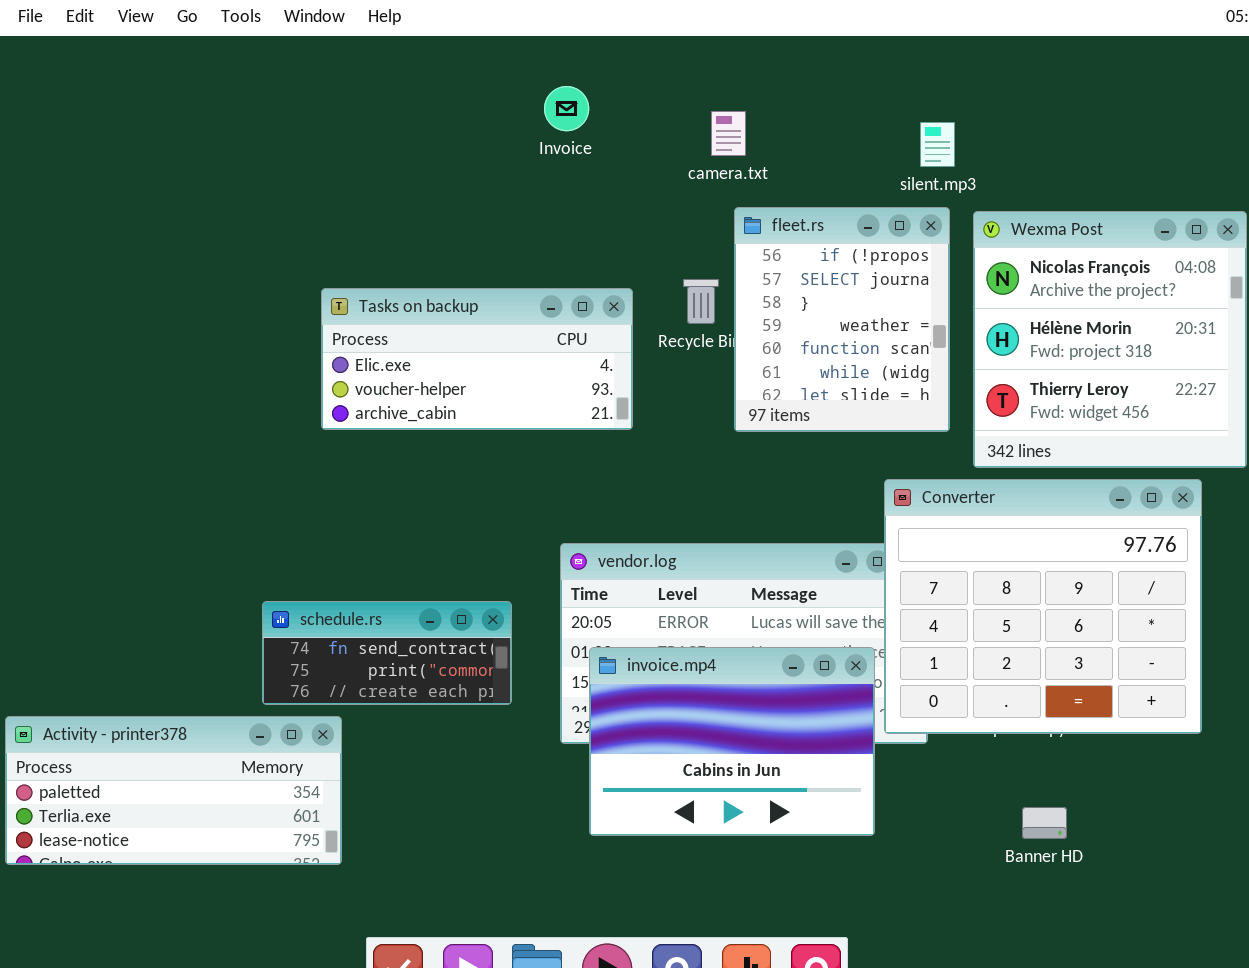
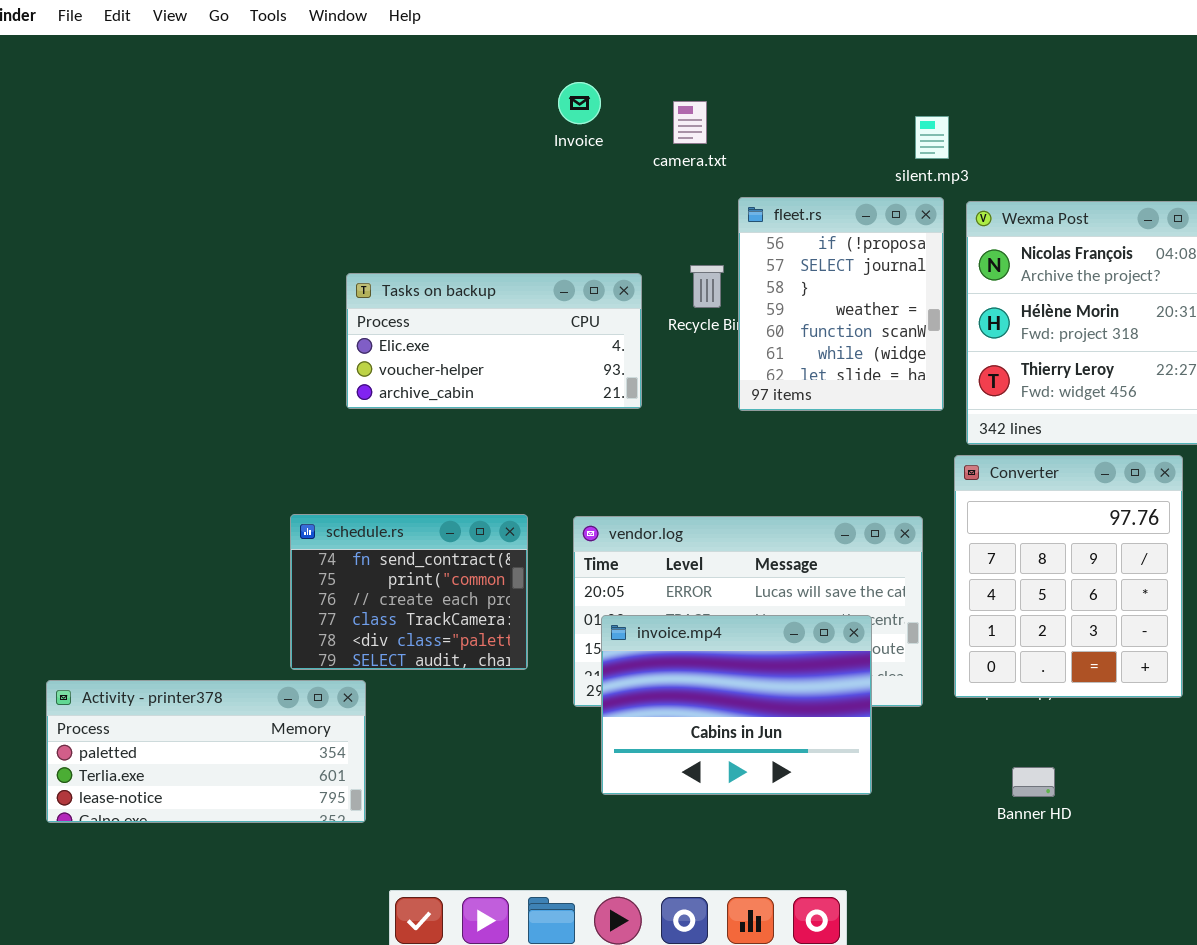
camera.txt: [711,111,746,156] -> [673,101,707,144], moved
Converter: [884,479,1202,734] -> [954,455,1183,698], resized
schedule.rs: [262,601,512,705] -> [290,514,528,670], resized

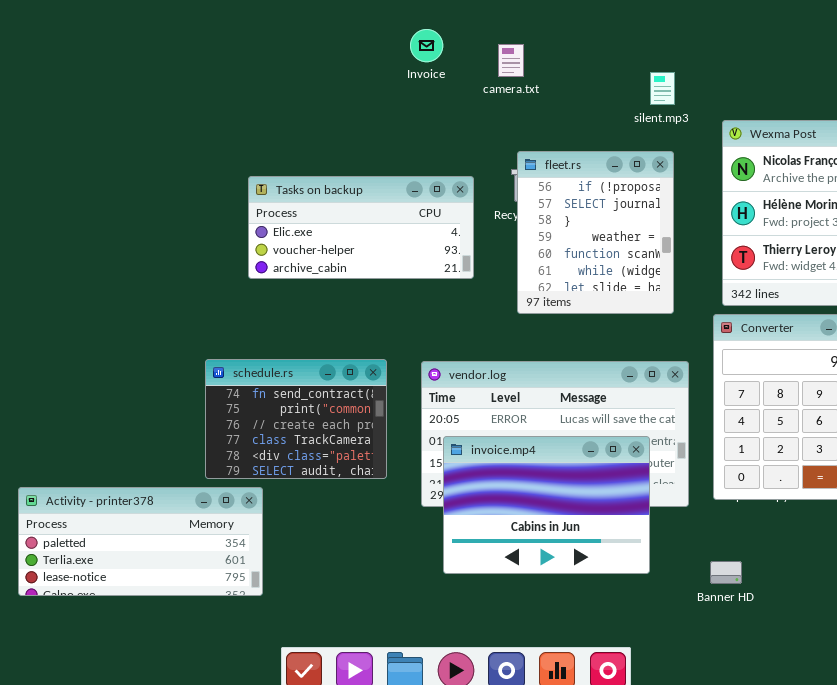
silent.mp3: [915,116,949,159] -> [650,72,675,105], moved
fleet.rs: [738,197,944,411] -> [517,151,674,314], moved
Banner HD: [1012,767,1055,797] -> [710,561,742,584], moved

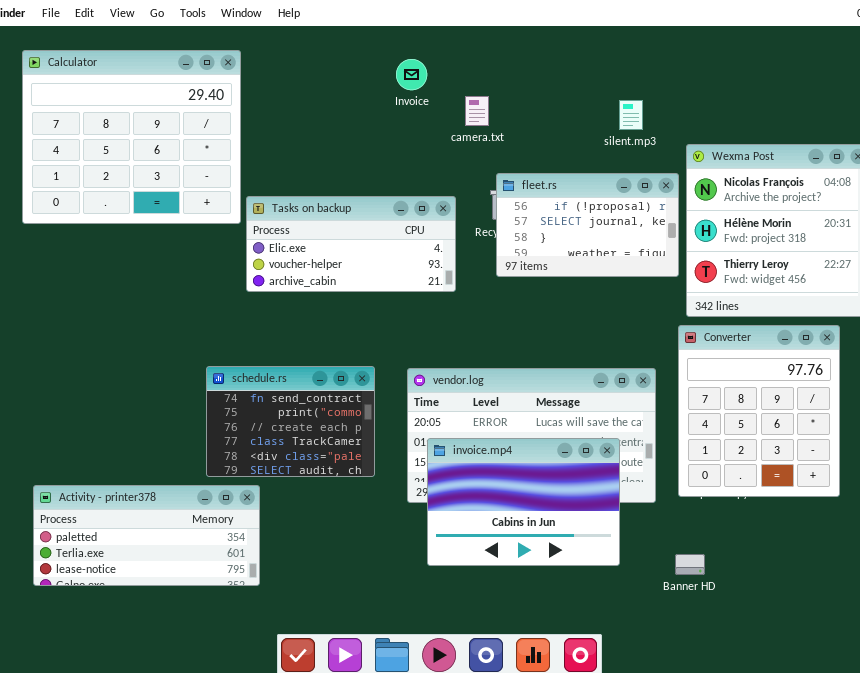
Calculator: none -> [22,50,241,224], opened
camera.txt: [498,44,524,77] -> [465,96,489,126], moved
fleet.rs: [517,151,674,314] -> [496,173,679,277], resized

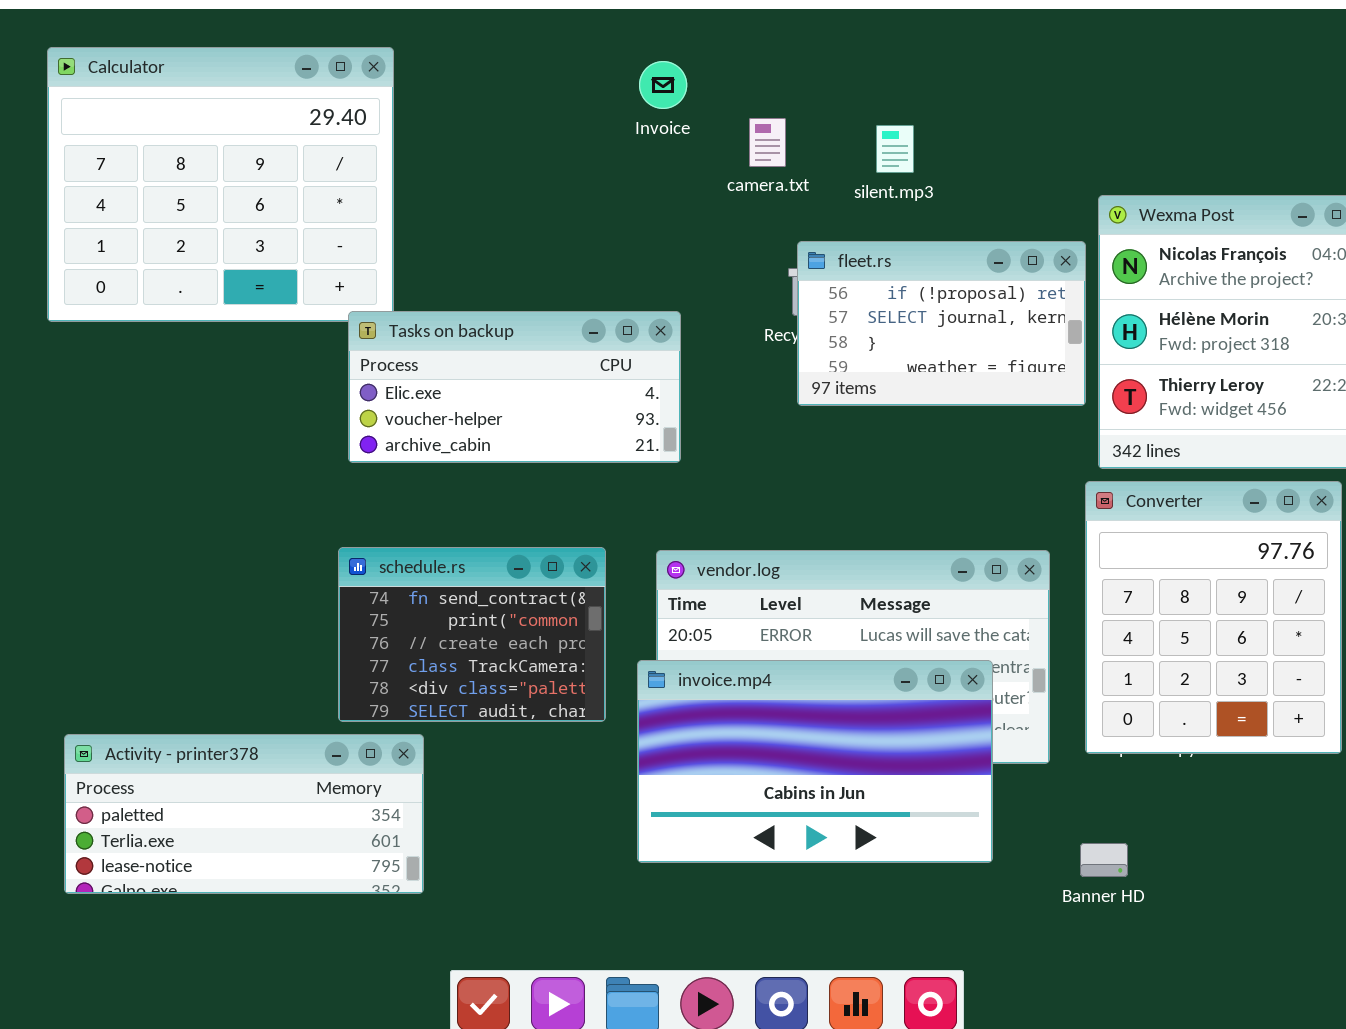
silent.mp3: [619,100,643,130] -> [876,125,914,173], moved
Tasks on backup: [246,196,456,292] -> [348,311,681,463], moved
invoice.mp4: [427,438,620,566] -> [637,660,993,863], resized

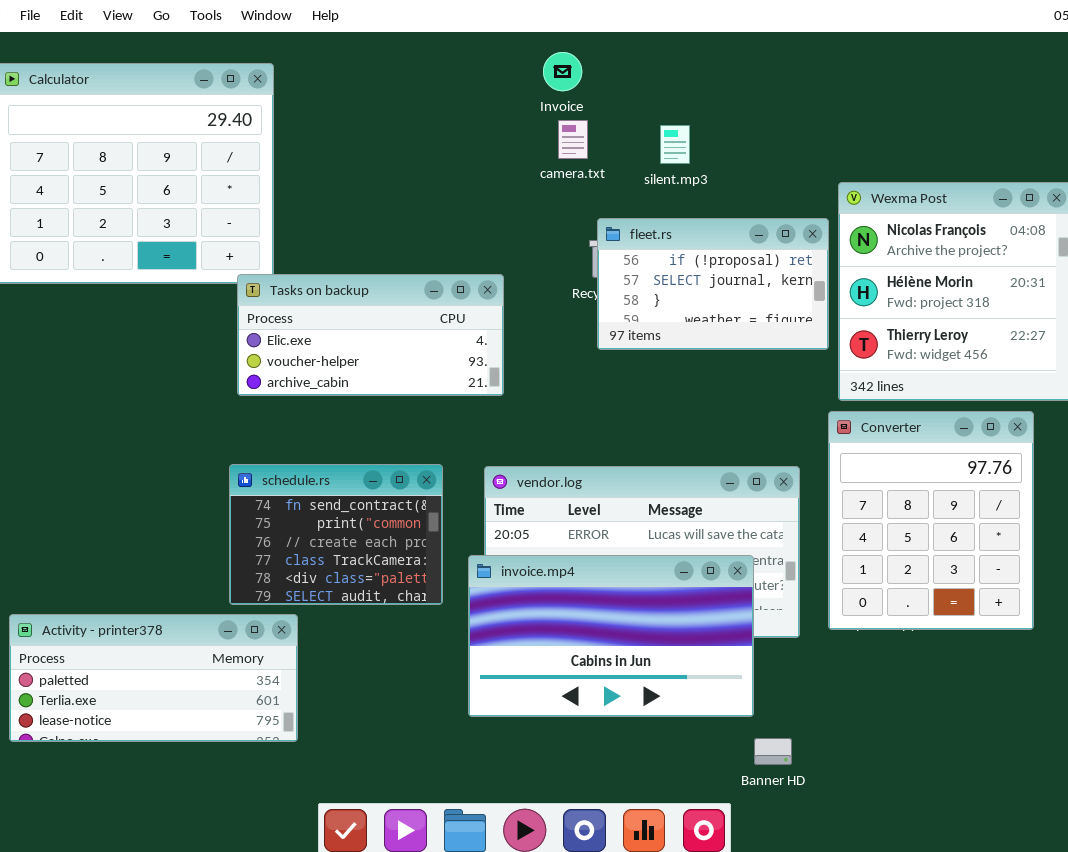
Invoice: [639,61,687,109] -> [543,52,582,91], moved
Banner HD: [1080,843,1128,877] -> [754,738,792,765], moved

